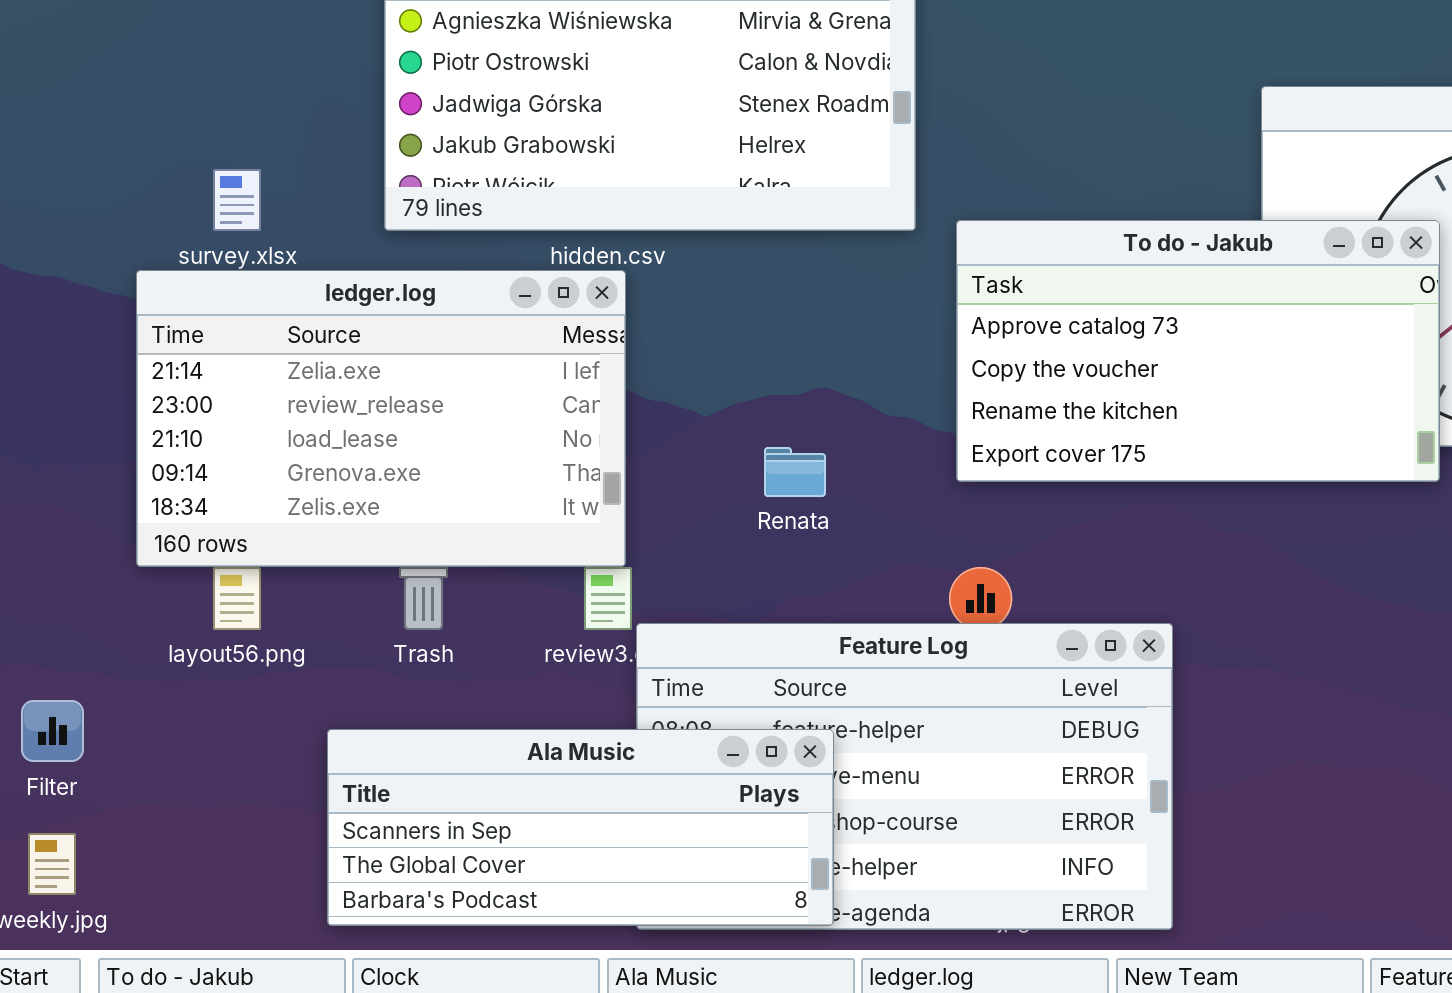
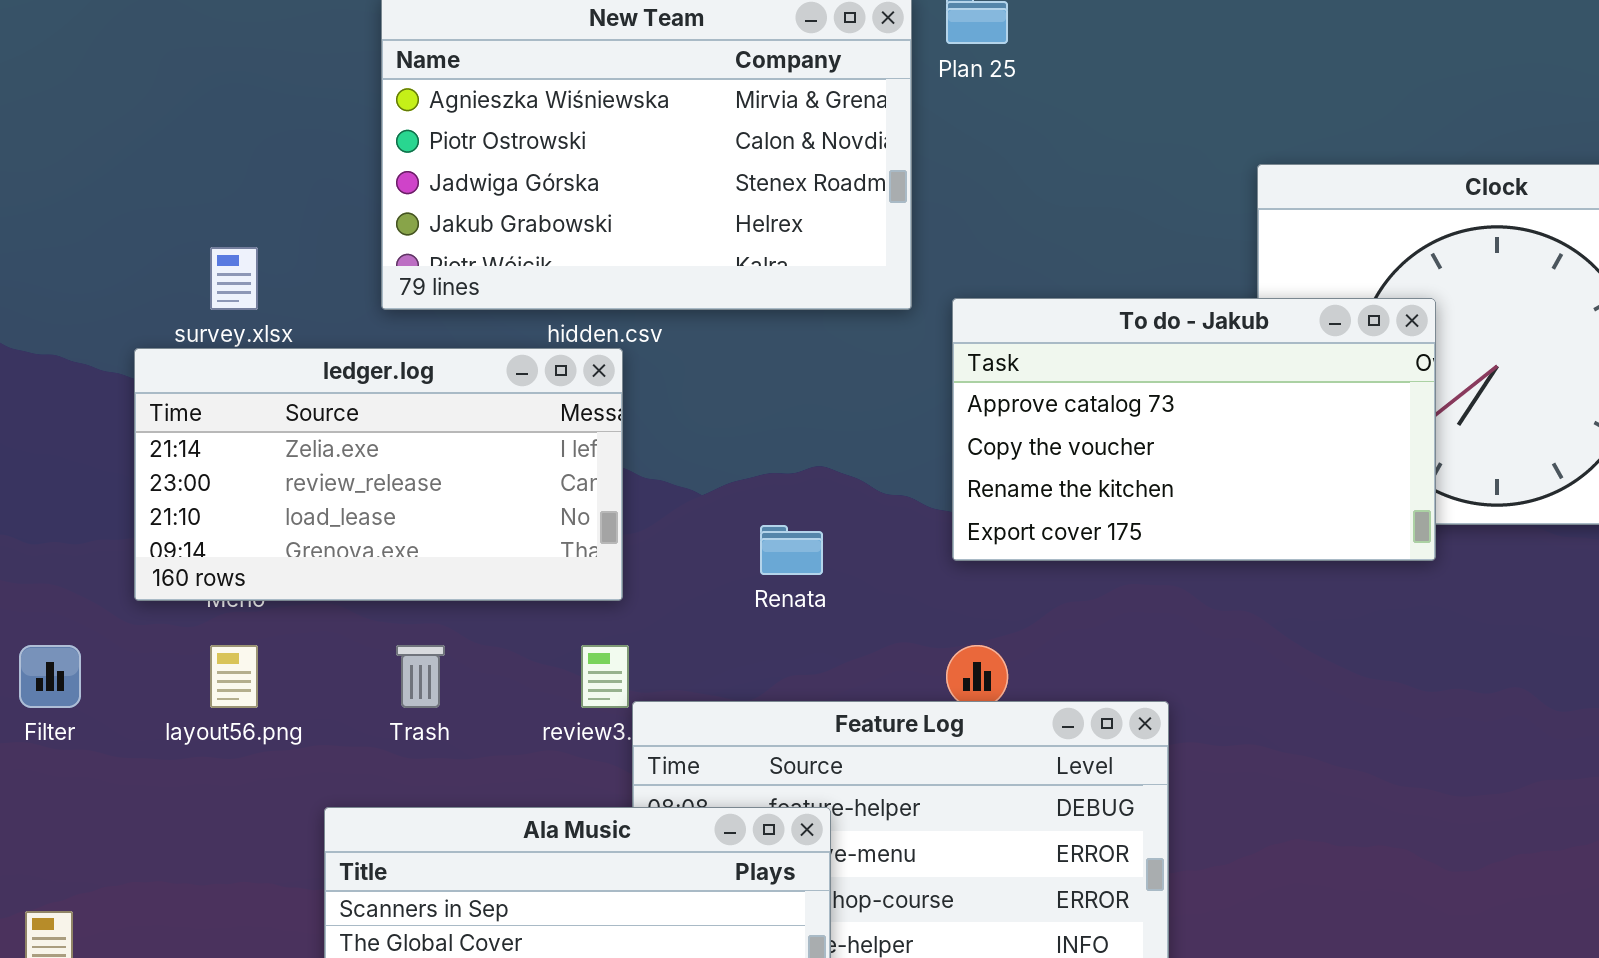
ledger.log: [136,270,626,567] -> [134,348,623,601], resized
Filter: [21,700,84,762] -> [19,645,81,708], moved

